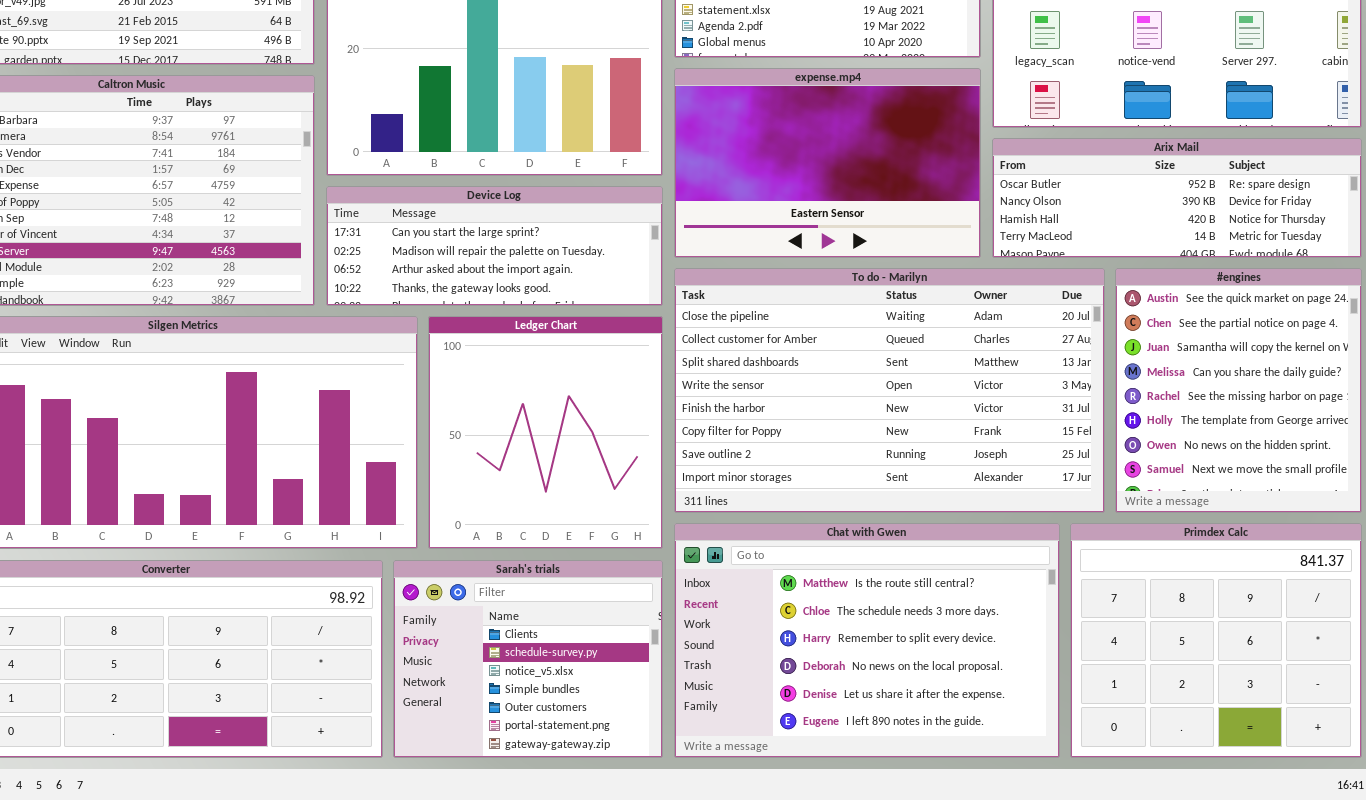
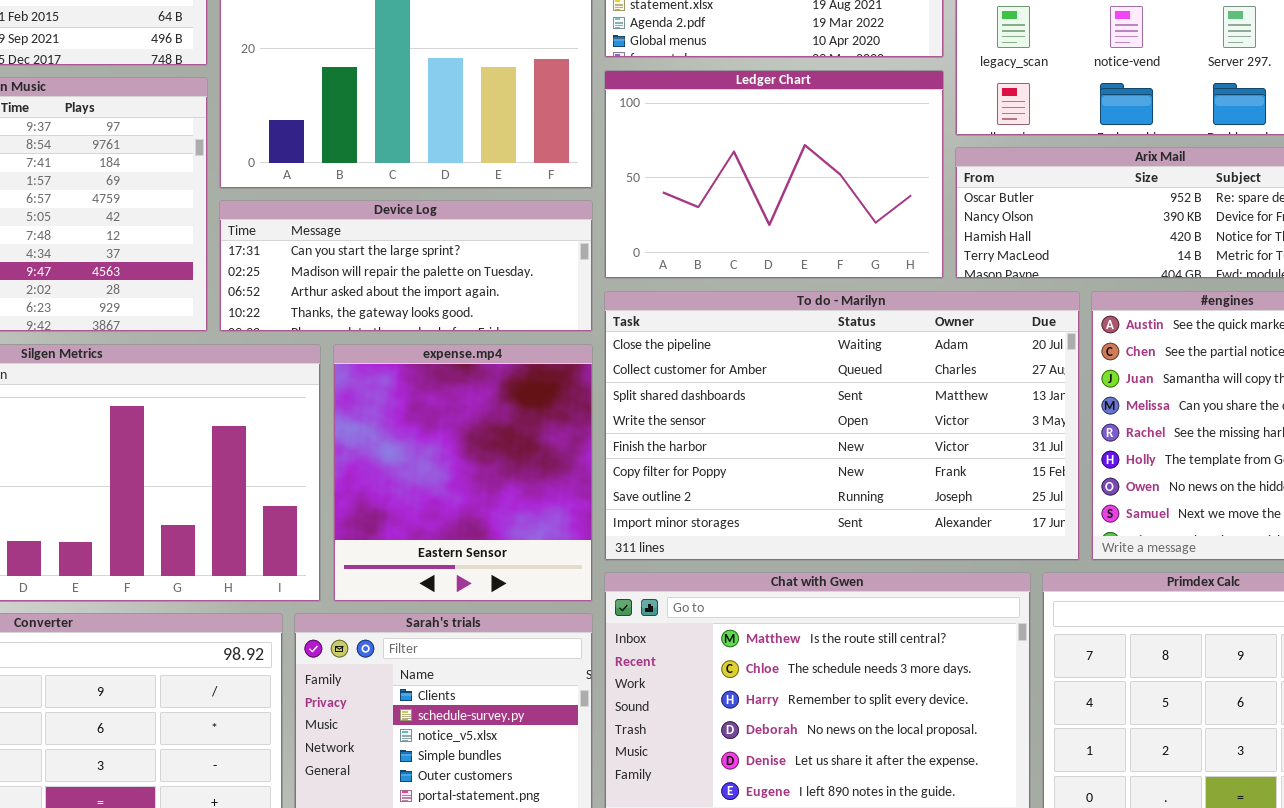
expense.mp4: [674,68,981,258] -> [333,344,593,602], moved, resized
Ledger Chart: [428,316,663,549] -> [604,70,944,279], moved, resized

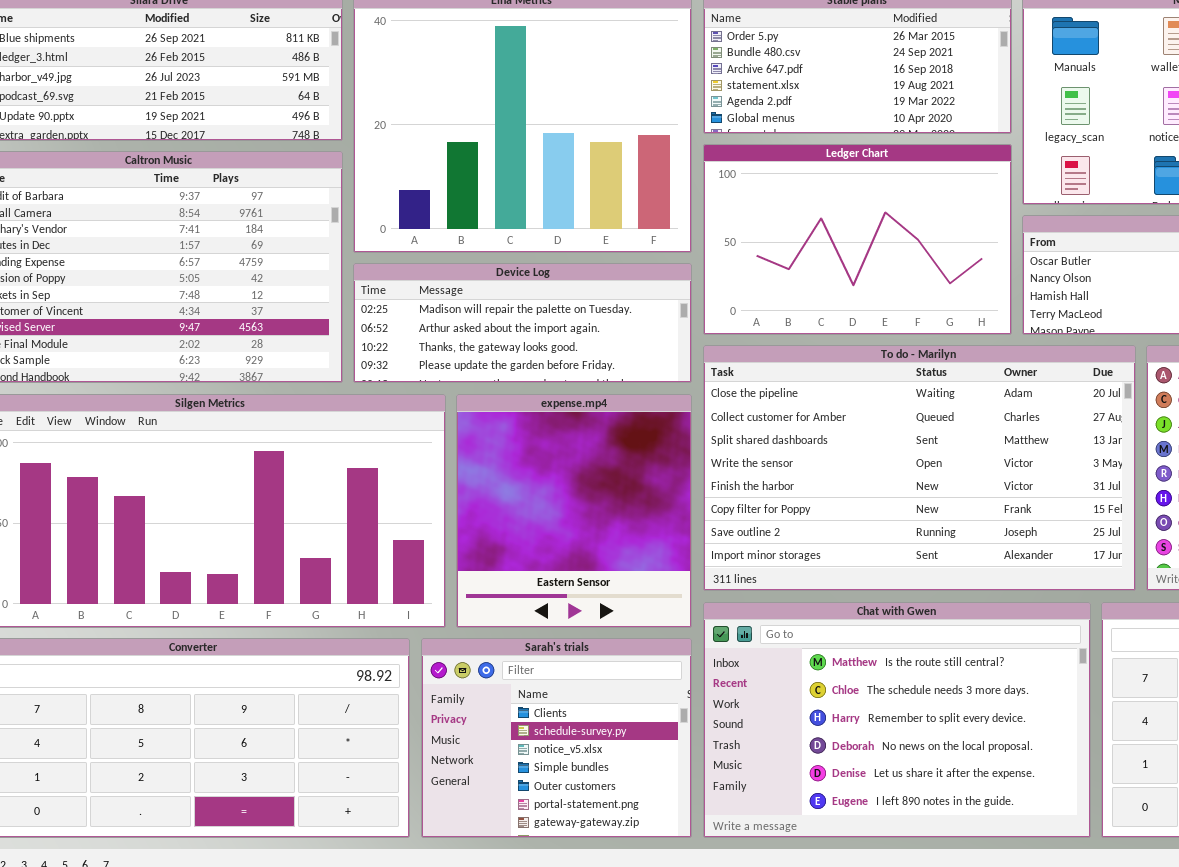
Device Log: [219,200,593,332] -> [353,263,692,383], scrolled down 1 row

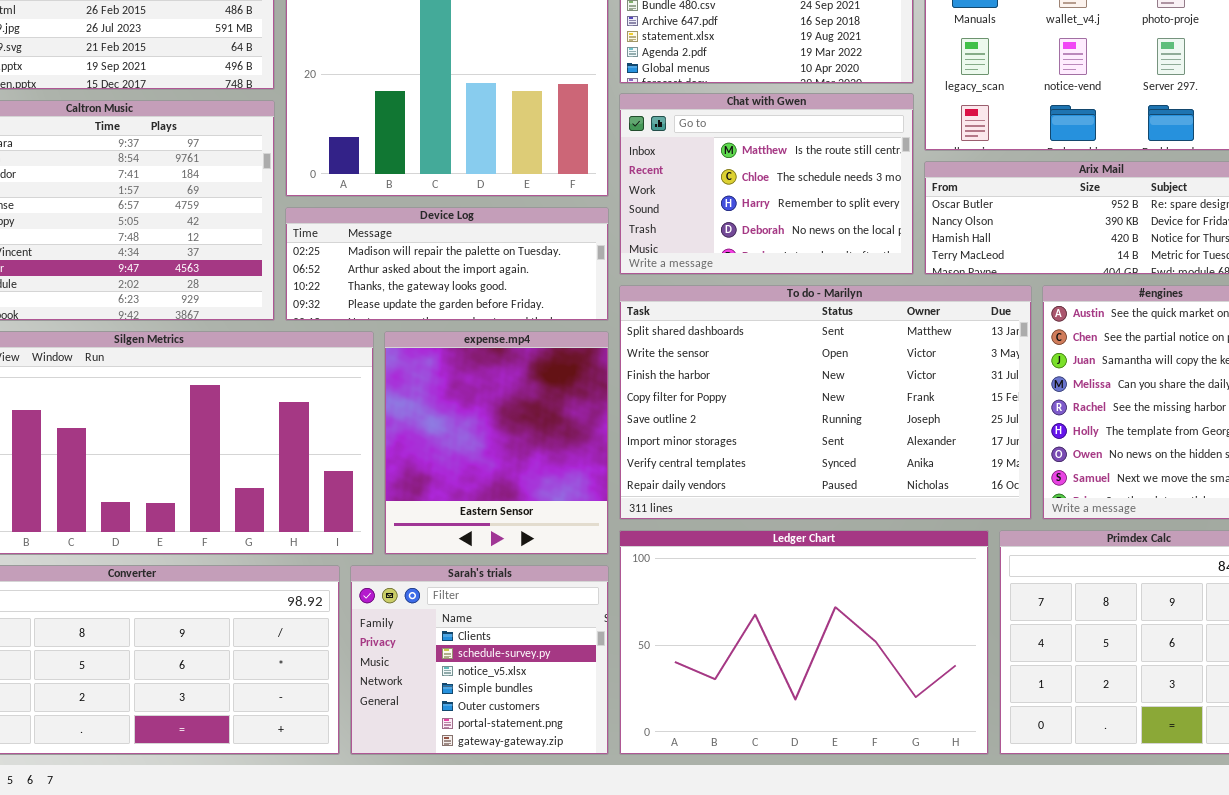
Ledger Chart: [703,144,1012,335] -> [619,530,989,755], moved, resized
To do - Marilyn: [703,345,1136,591] -> [619,285,1032,520], scrolled down 2 rows
Chat with Gwen: [703,602,1091,838] -> [619,93,914,275], moved, resized

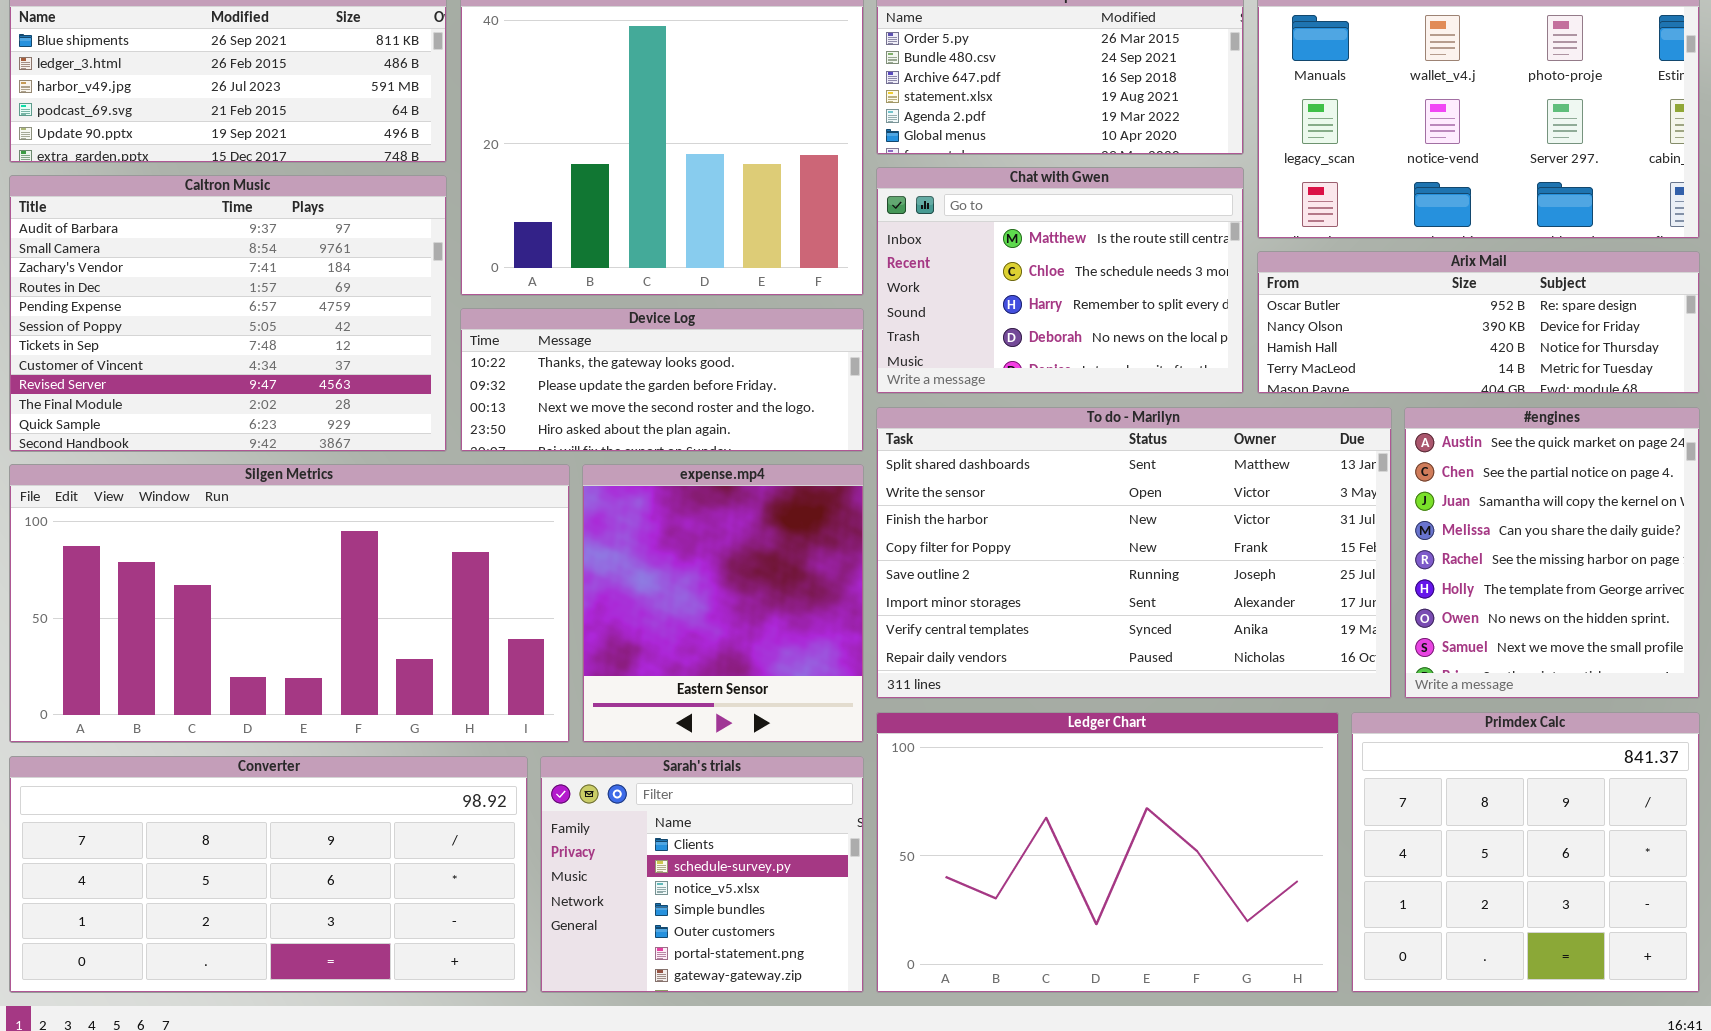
Device Log: [285,207,609,321] -> [460,308,864,452], scrolled down 2 rows

